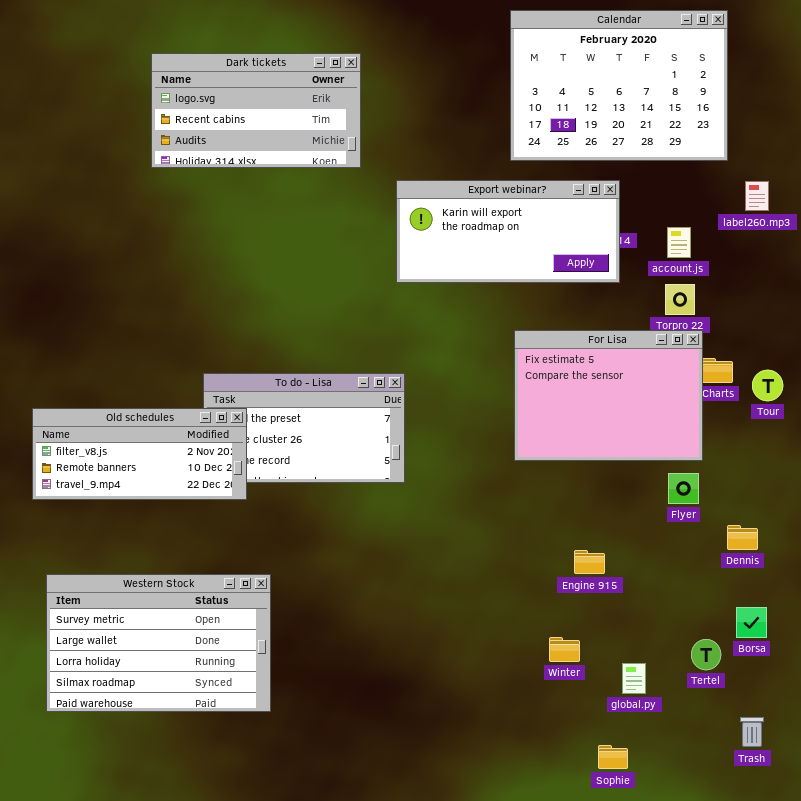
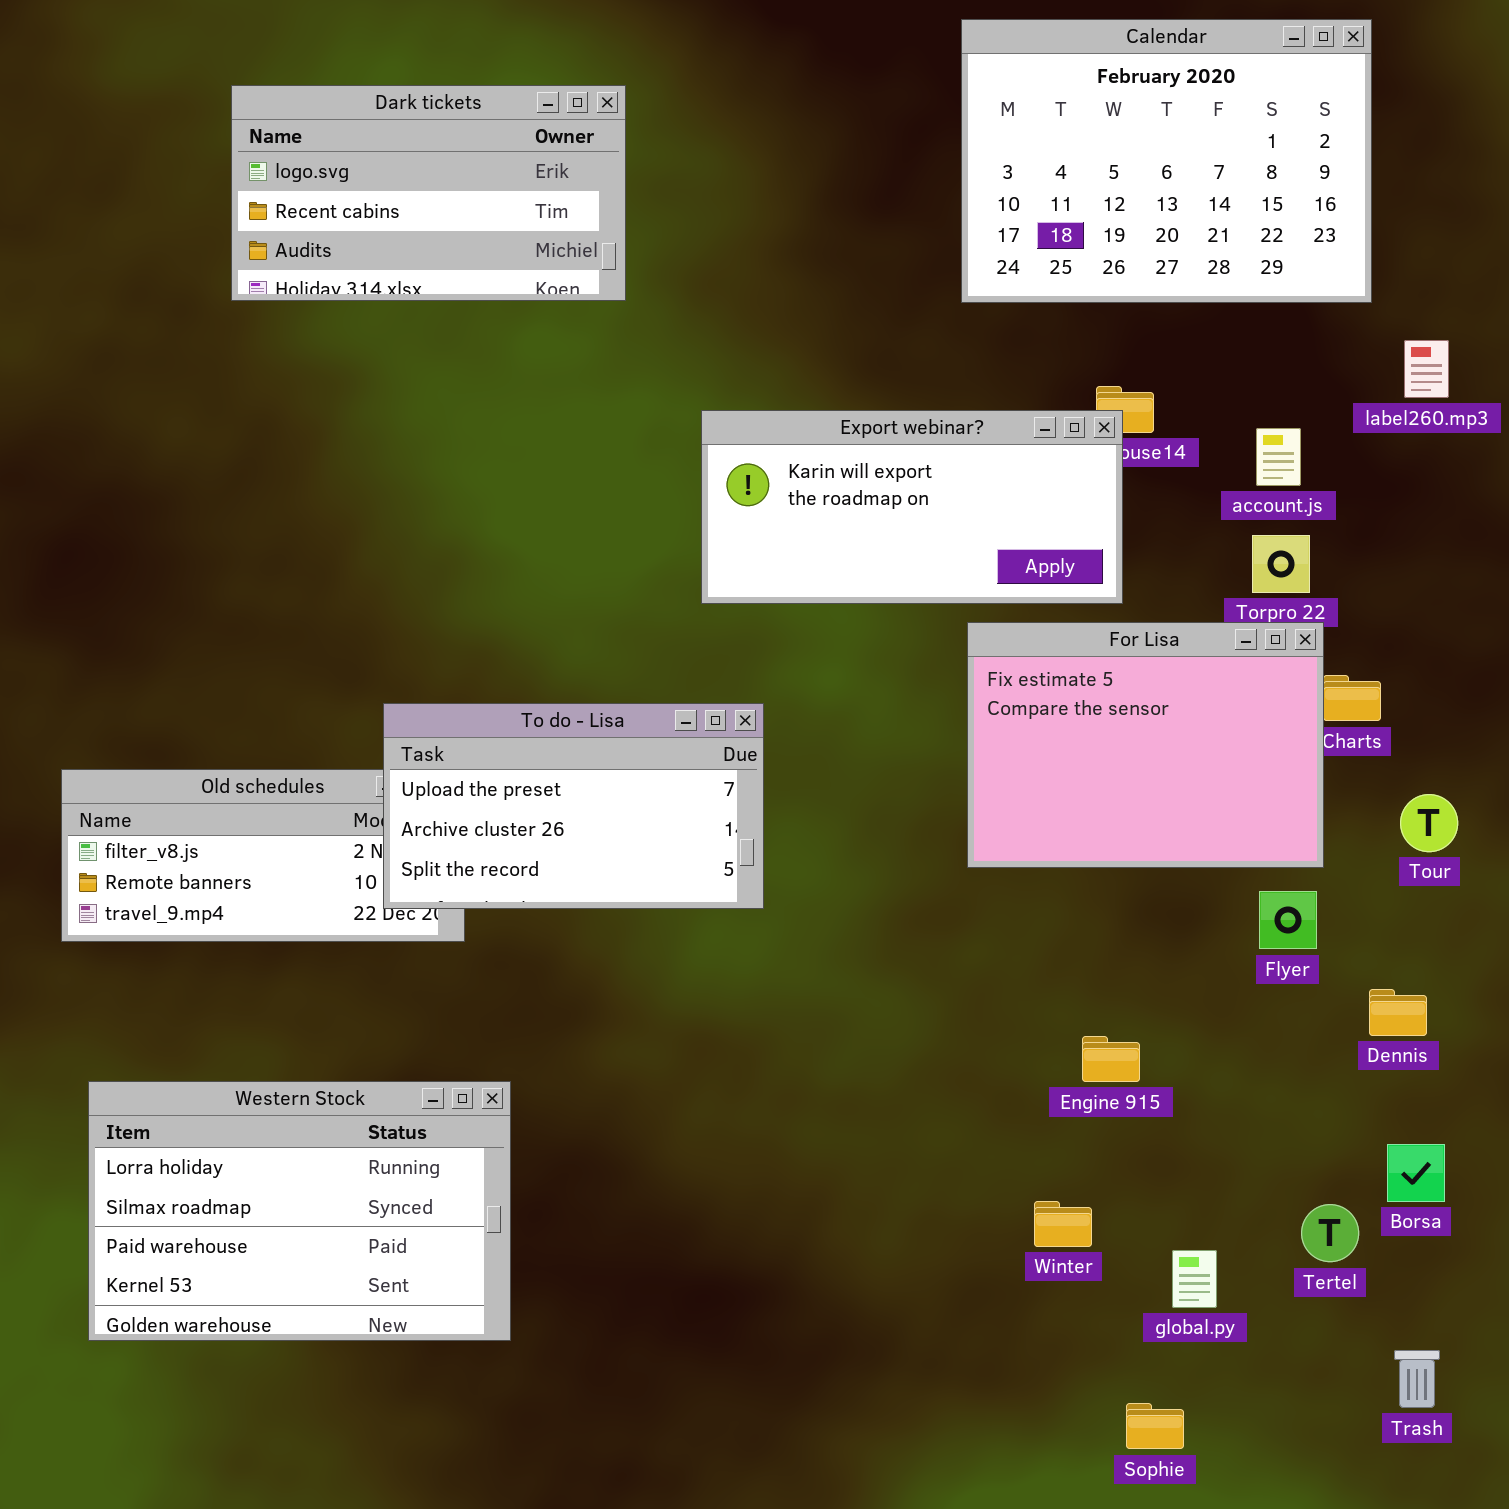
Dark tickets: [151,53,361,168] -> [231,85,626,301], moved
Export webinar?: [396,180,620,283] -> [701,410,1123,604], moved
Tour: [752,370,783,401] -> [1400,794,1458,852], moved
To do - Lisa: [203,373,405,483] -> [383,703,764,909], raised
Western Stock: [46,574,271,712] -> [88,1081,511,1341], scrolled down 2 rows

